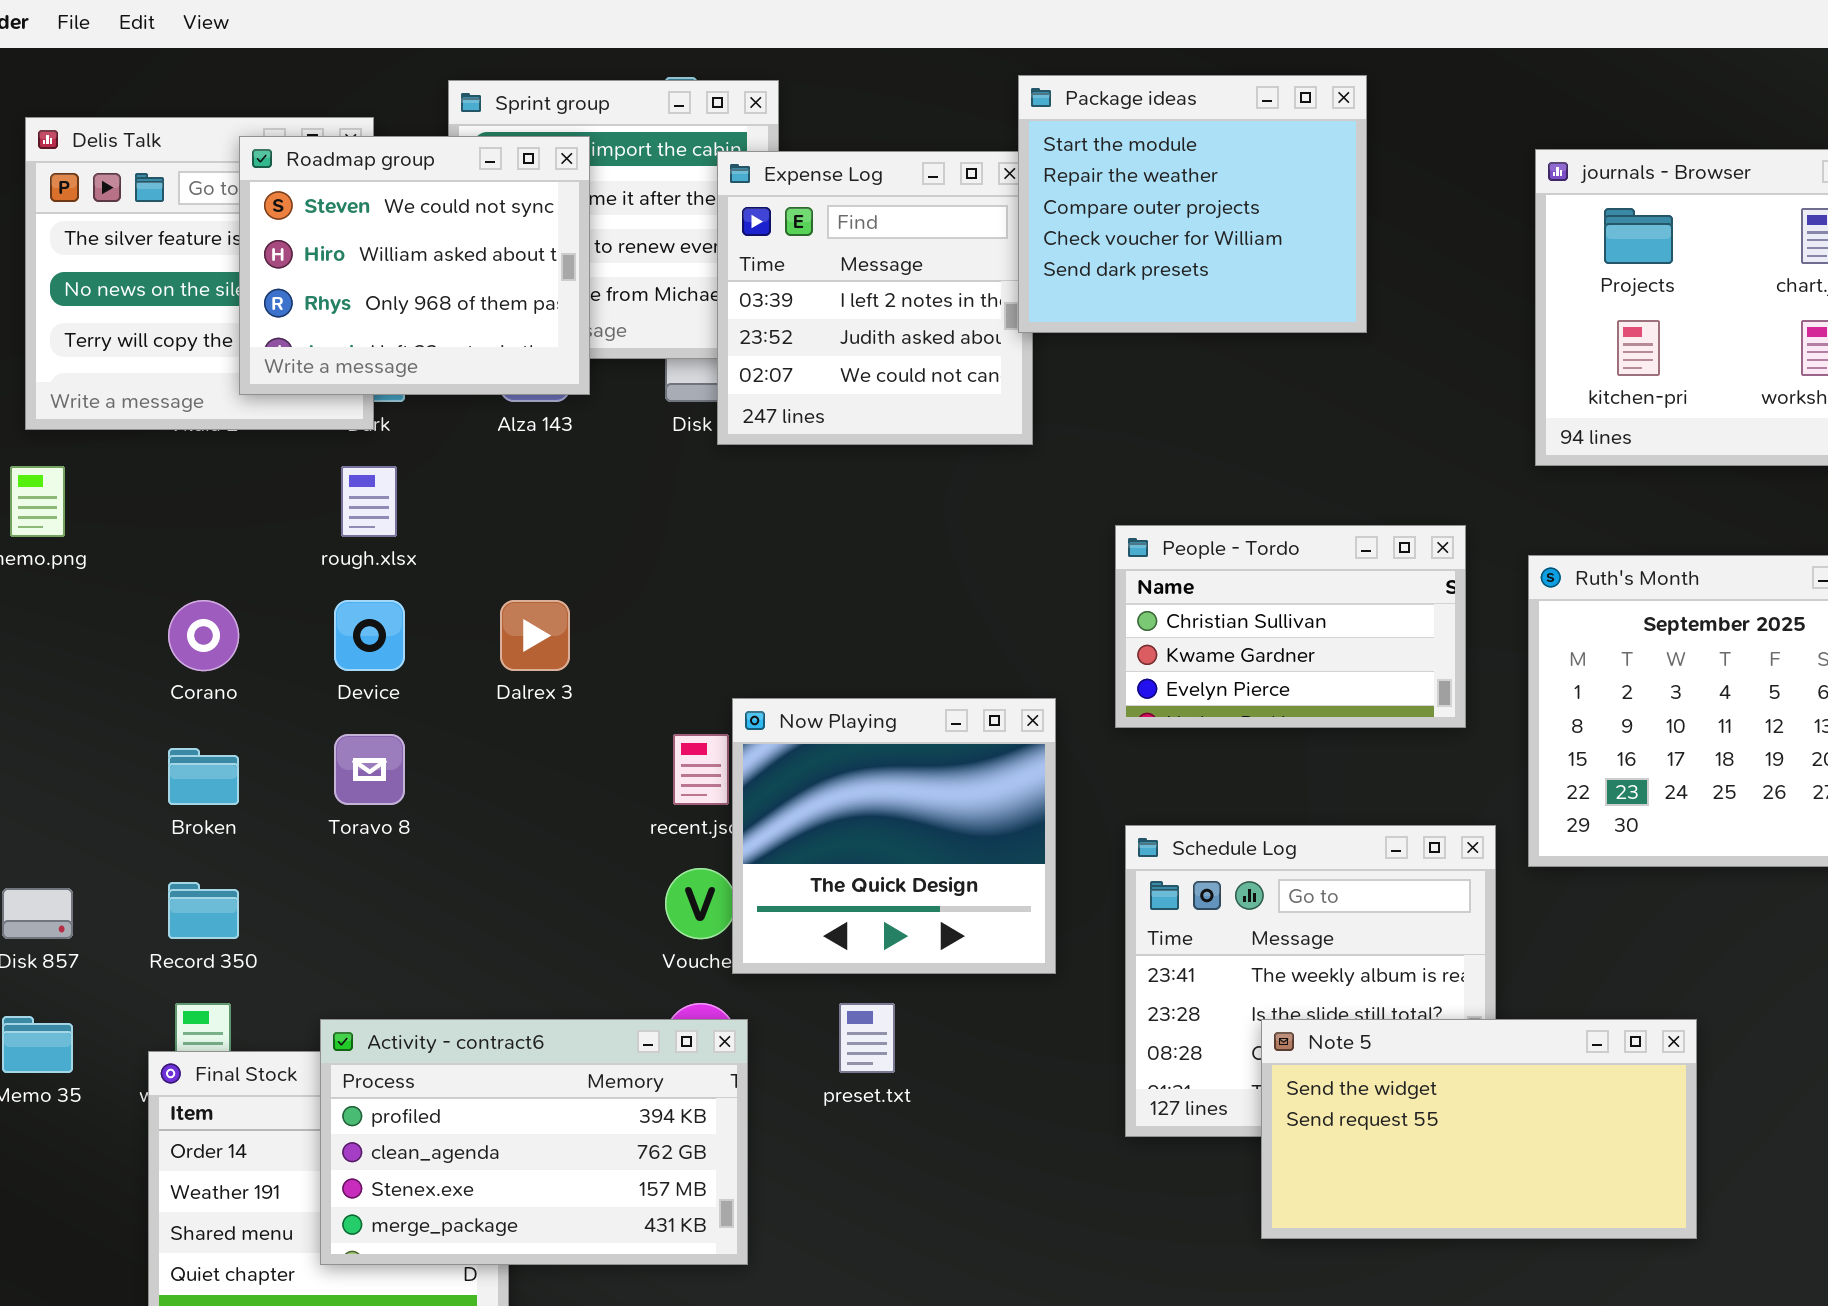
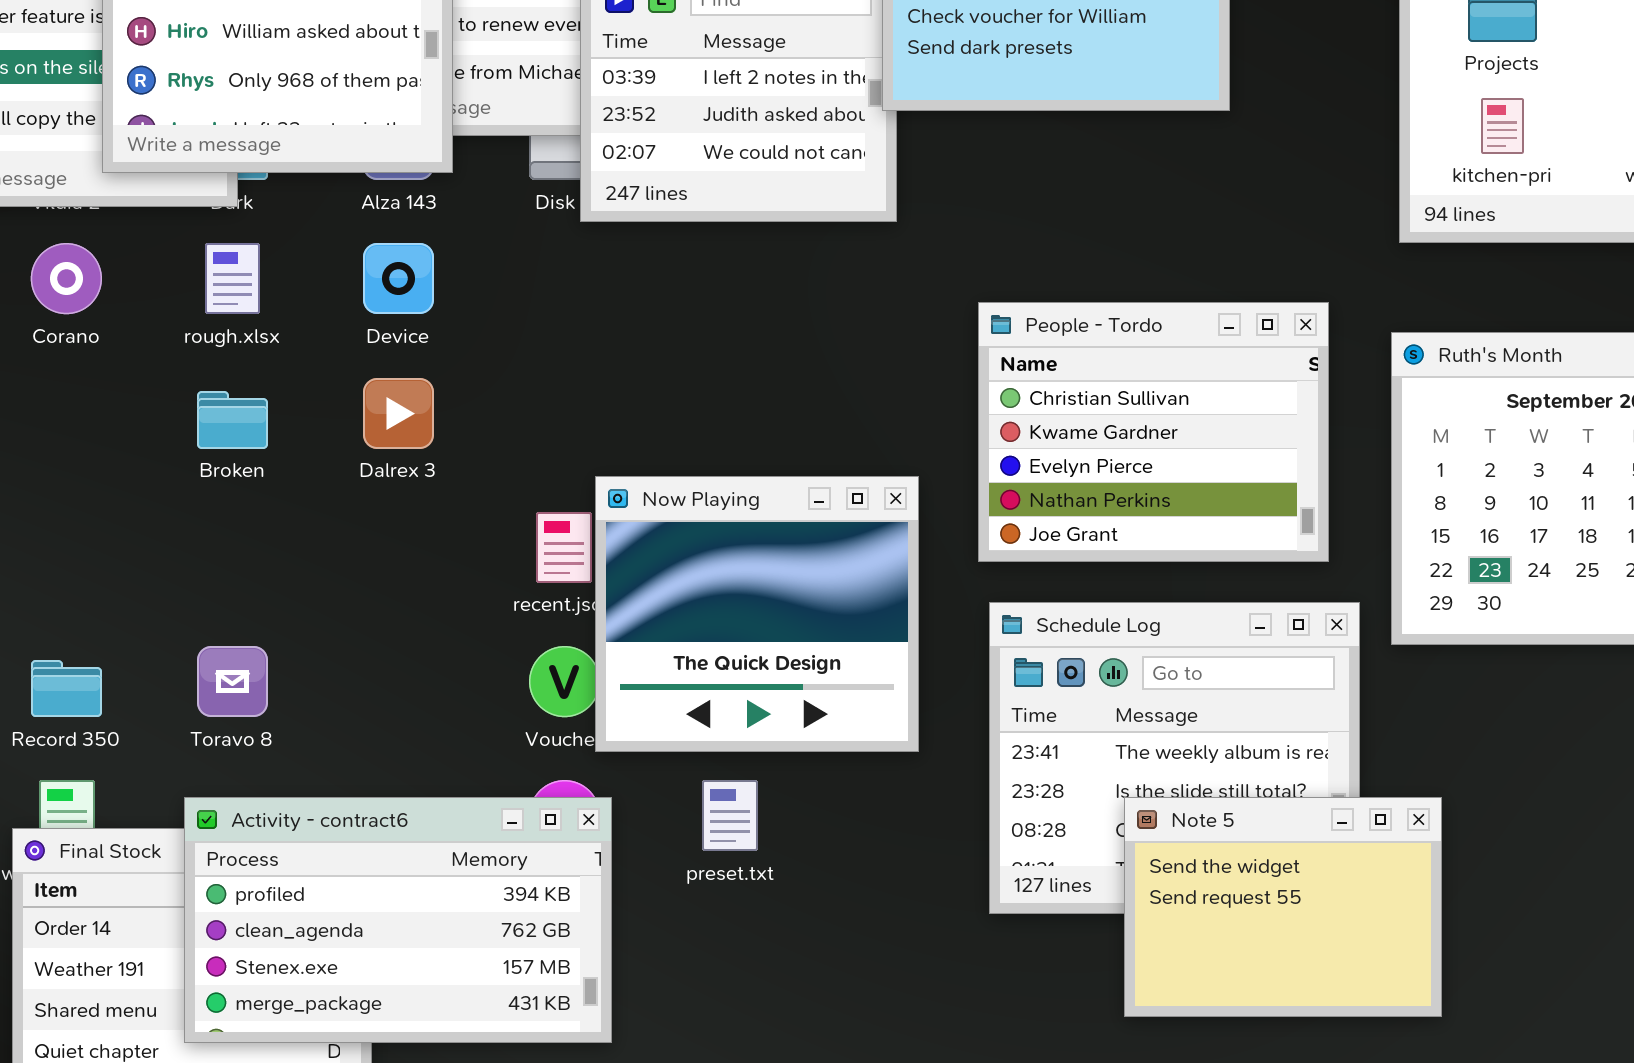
People - Tordo: [1115,525,1466,728] -> [978,302,1329,562], resized
Corano: [168,600,239,671] -> [31,243,102,314], moved
Device: [334,600,405,671] -> [363,243,434,314], moved
Toravo 8: [334,734,405,805] -> [197,646,268,717], moved
Broken: [168,748,239,805] -> [197,391,268,449], moved
Note 5: [1261,1019,1697,1239] -> [1124,797,1442,1017], resized

